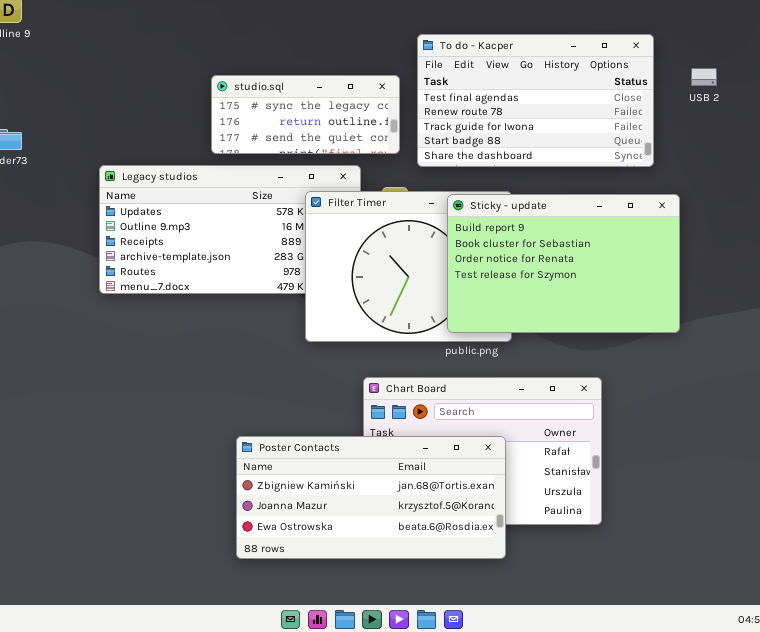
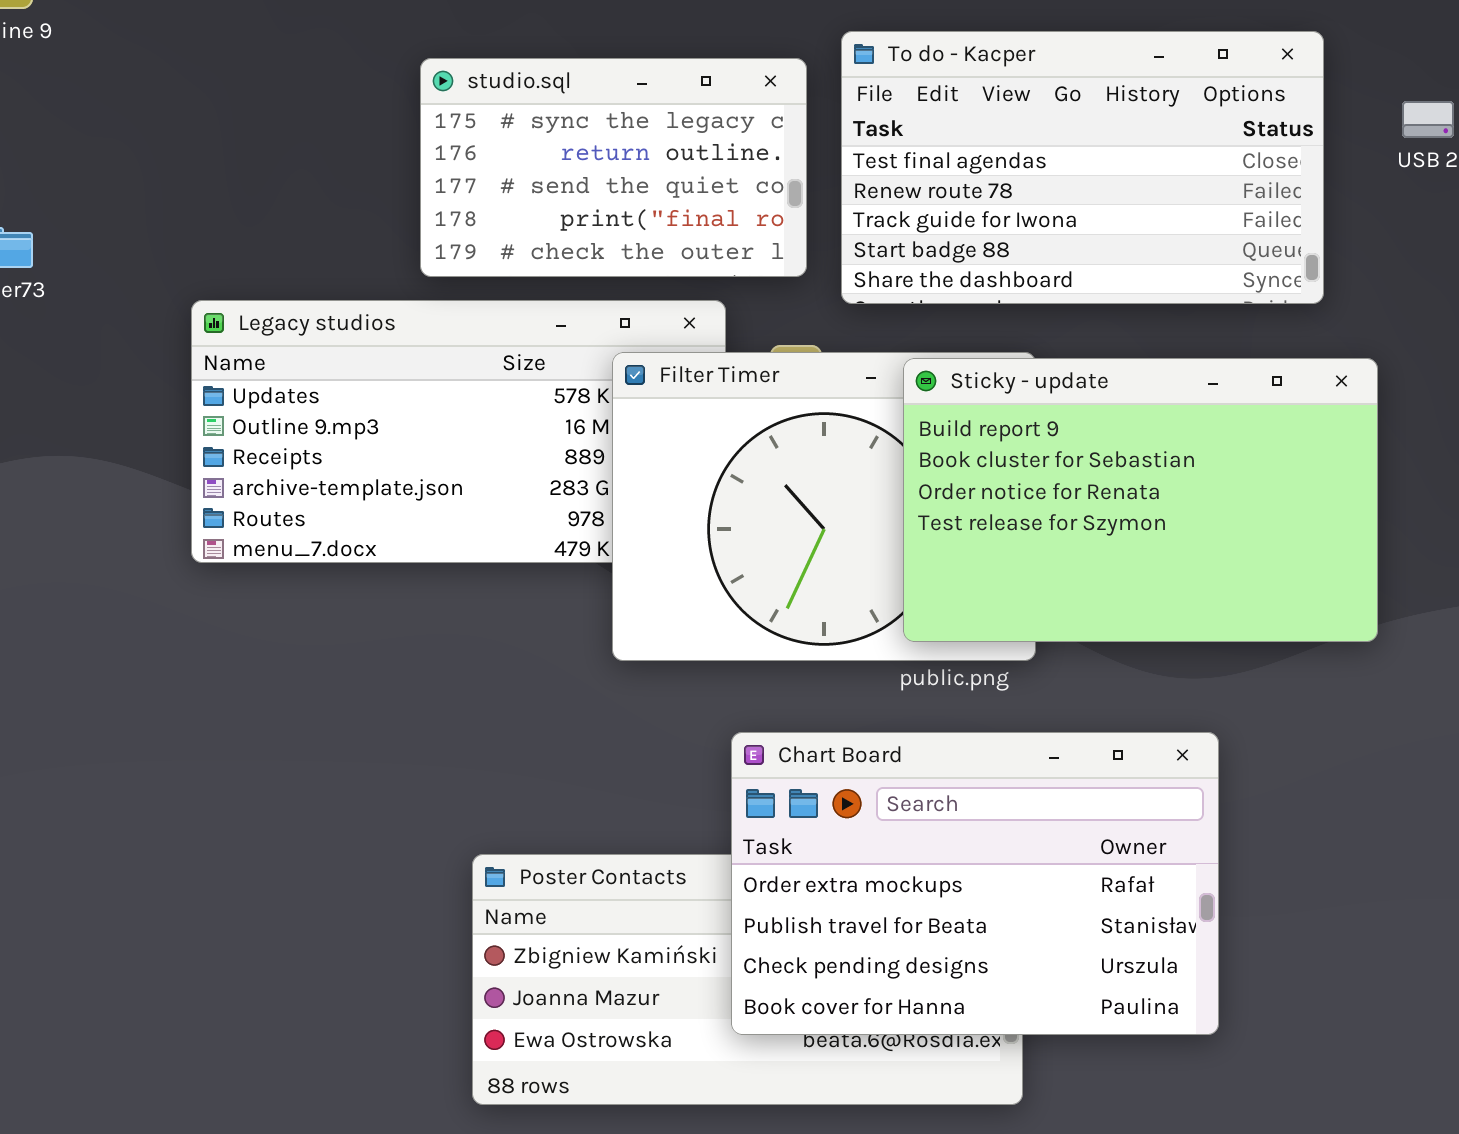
studio.sql: [211,75,400,154] -> [420,58,807,277], resized
Chart Board: [363,377,602,525] -> [731,732,1219,1035], raised

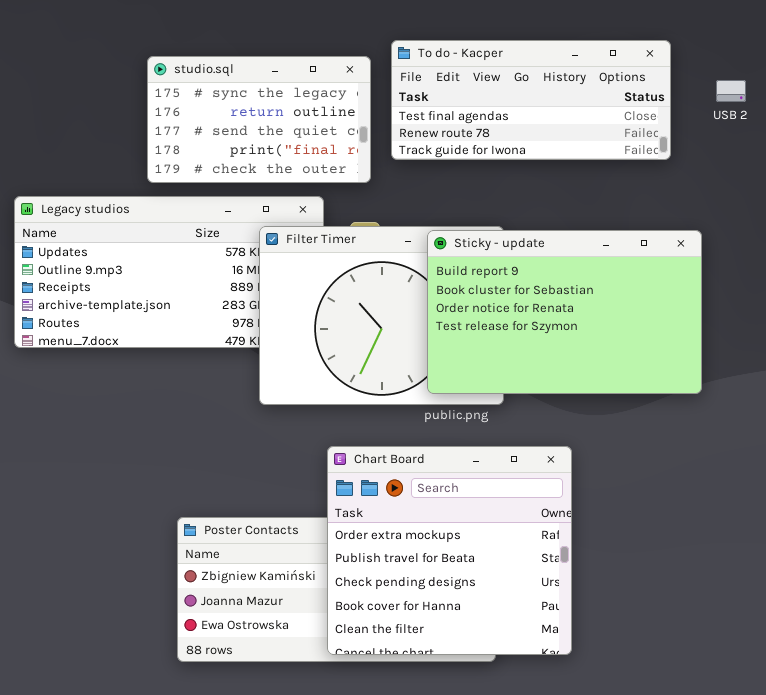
To do - Kacper: [841,31,1324,304] -> [391,40,671,160], resized
Chart Board: [731,732,1219,1035] -> [327,446,572,655], resized

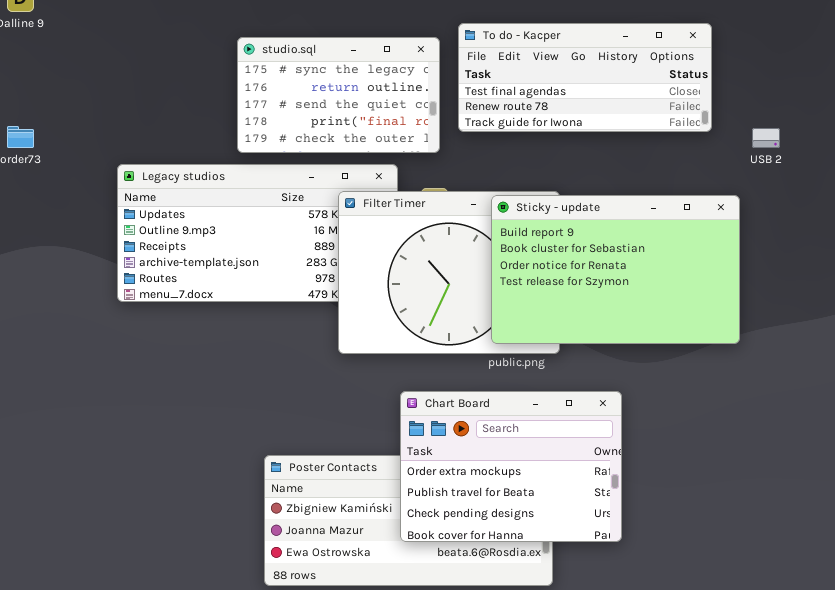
USB 2: [716,80,746,102] -> [752,128,780,148], moved
Chart Board: [327,446,572,655] -> [400,391,622,542], resized

